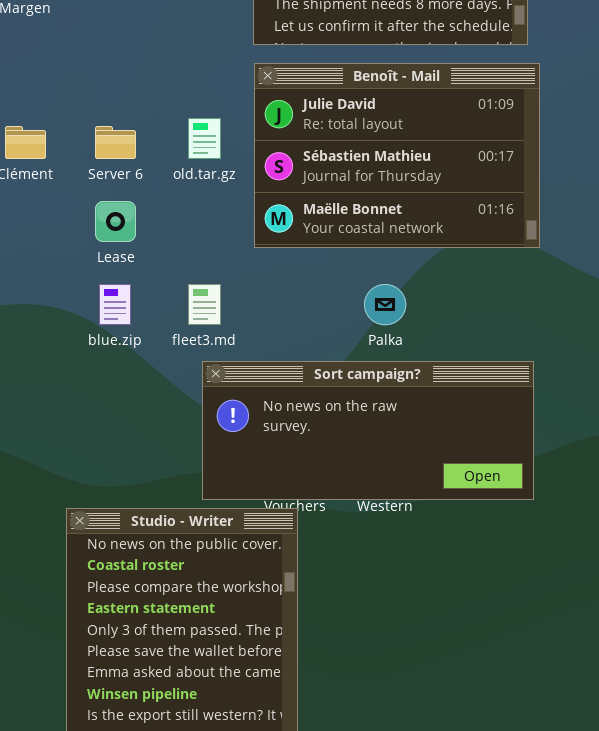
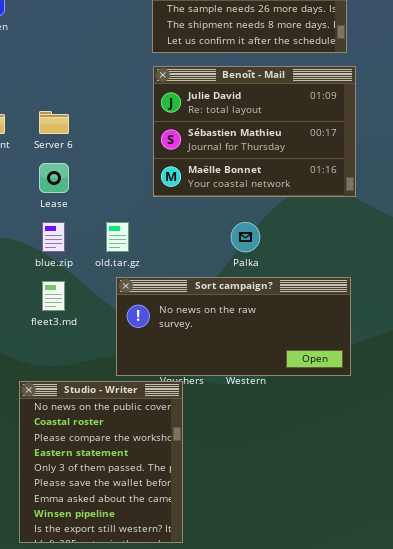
old.tar.gz: [188,118,221,159] -> [106,222,129,252], moved
fleet3.md: [188,284,221,325] -> [42,281,65,311], moved

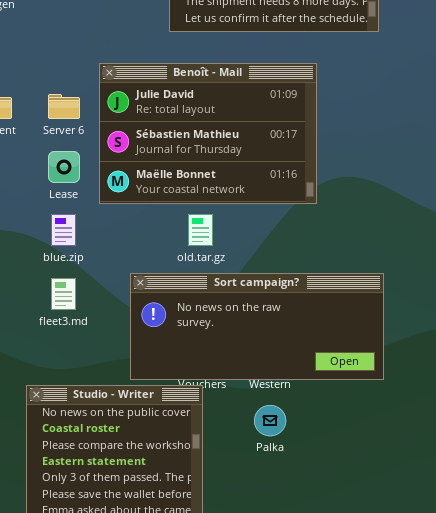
Benoît - Mail: [153,66,356,197] -> [99,63,317,204], moved
old.tar.gz: [106,222,129,252] -> [188,214,213,246], moved
Palka: [231,222,260,252] -> [254,405,286,436], moved

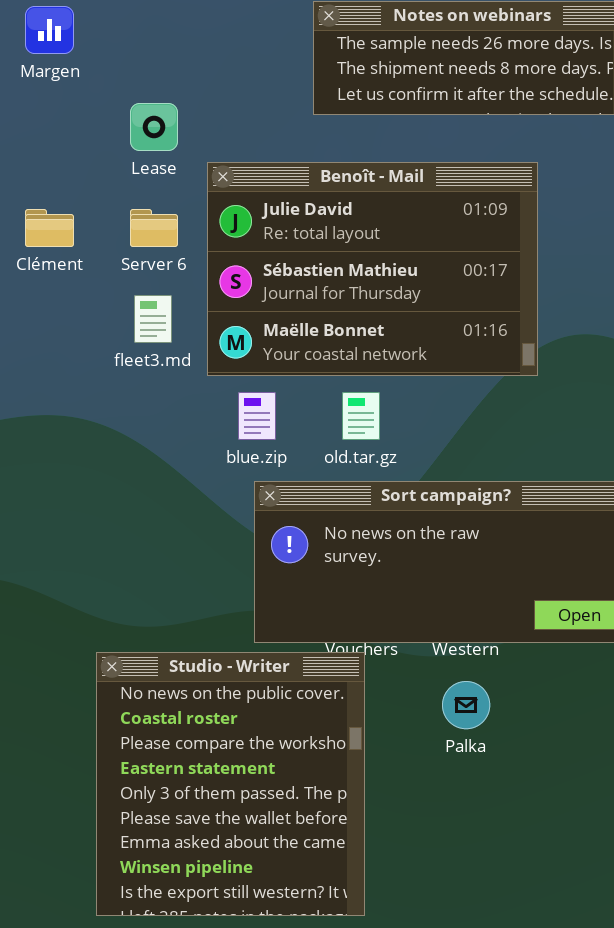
Lease: [48,151,80,183] -> [130,103,178,151], moved
blue.zip: [51,214,76,246] -> [238,392,276,440], moved
fleet3.md: [51,278,76,310] -> [134,295,172,343], moved

